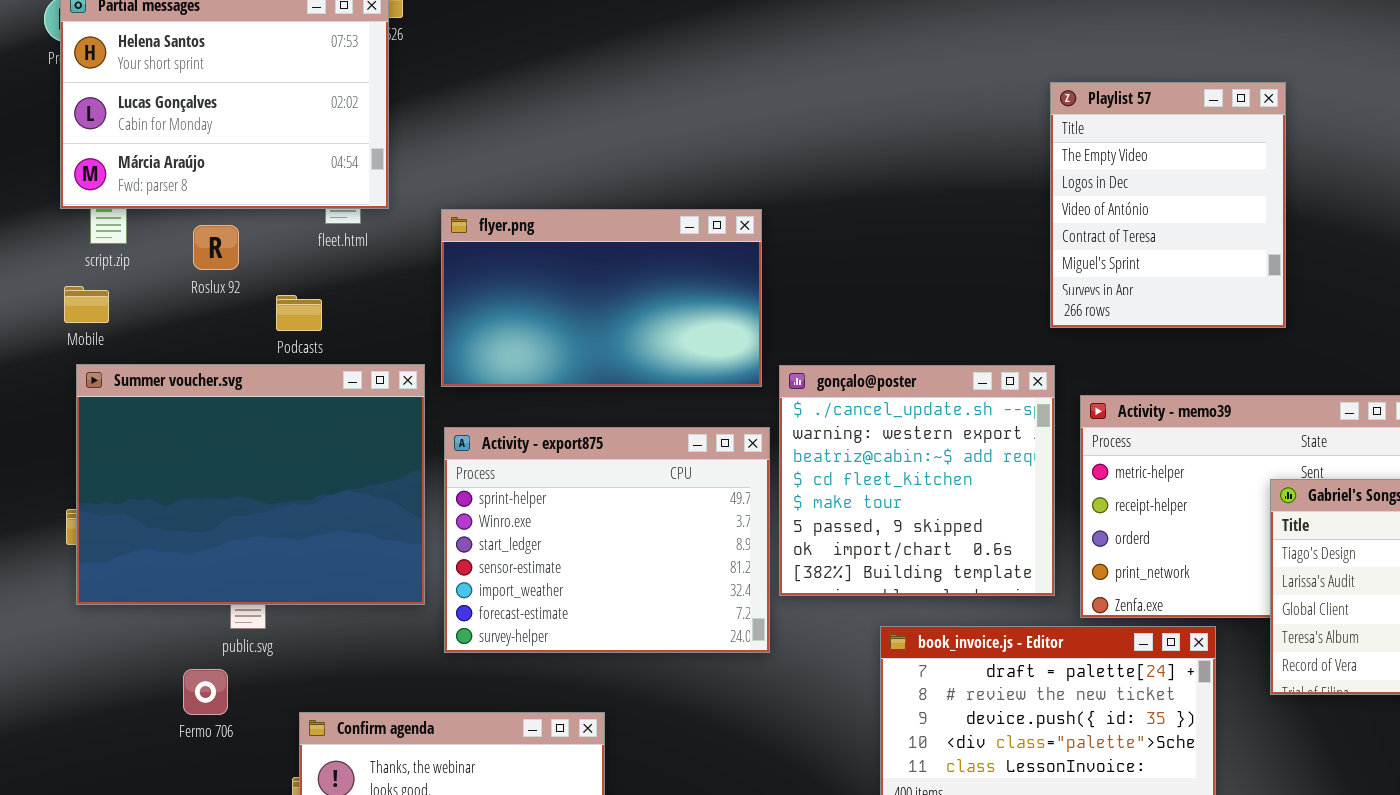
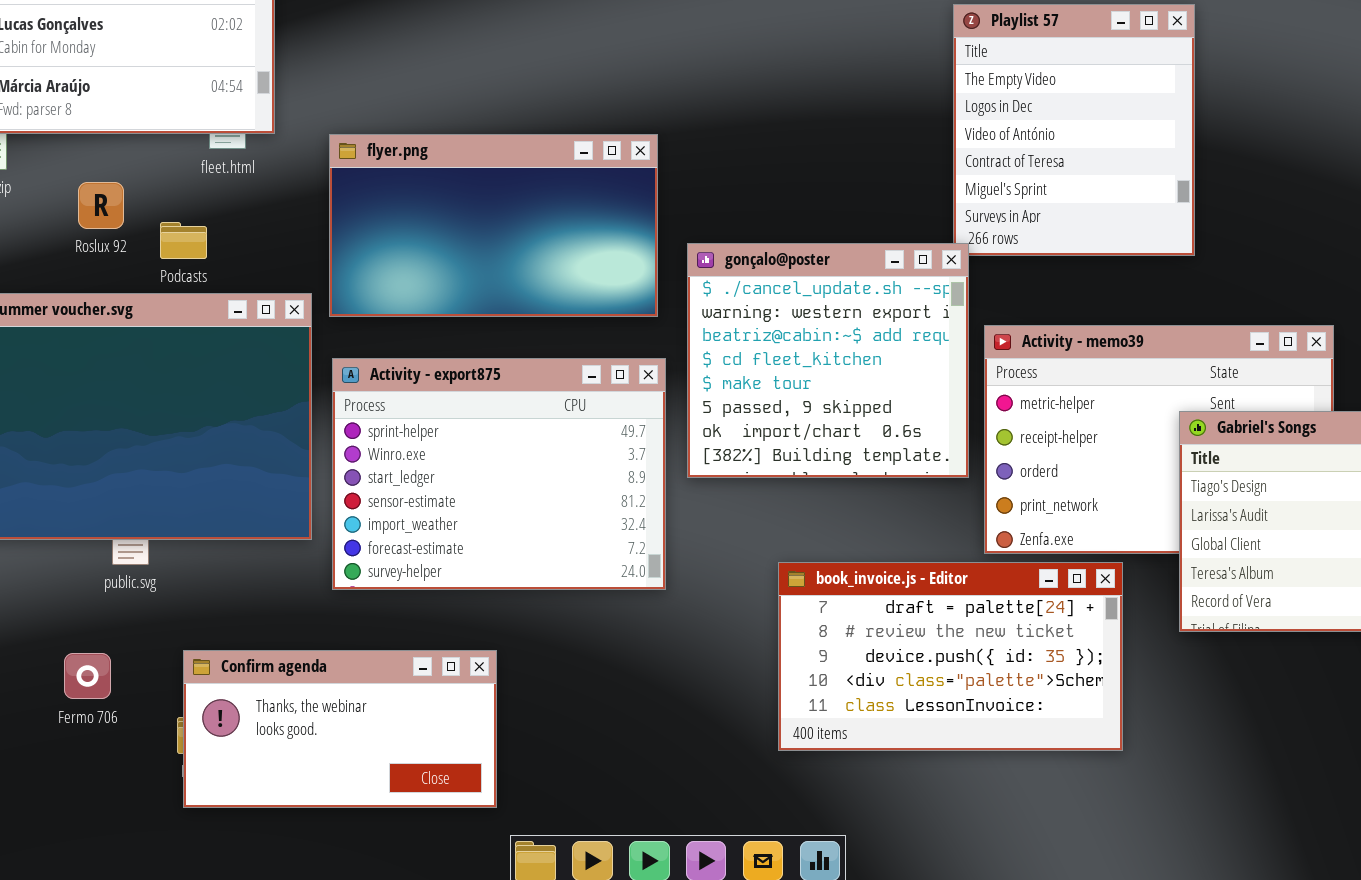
Roslux 92: [193,225,239,270] -> [78,182,124,229], moved
gonçalo@poster: [779,365,1055,596] -> [687,243,969,478], moved
Fermo 706: [183,669,228,715] -> [64,653,111,699], moved

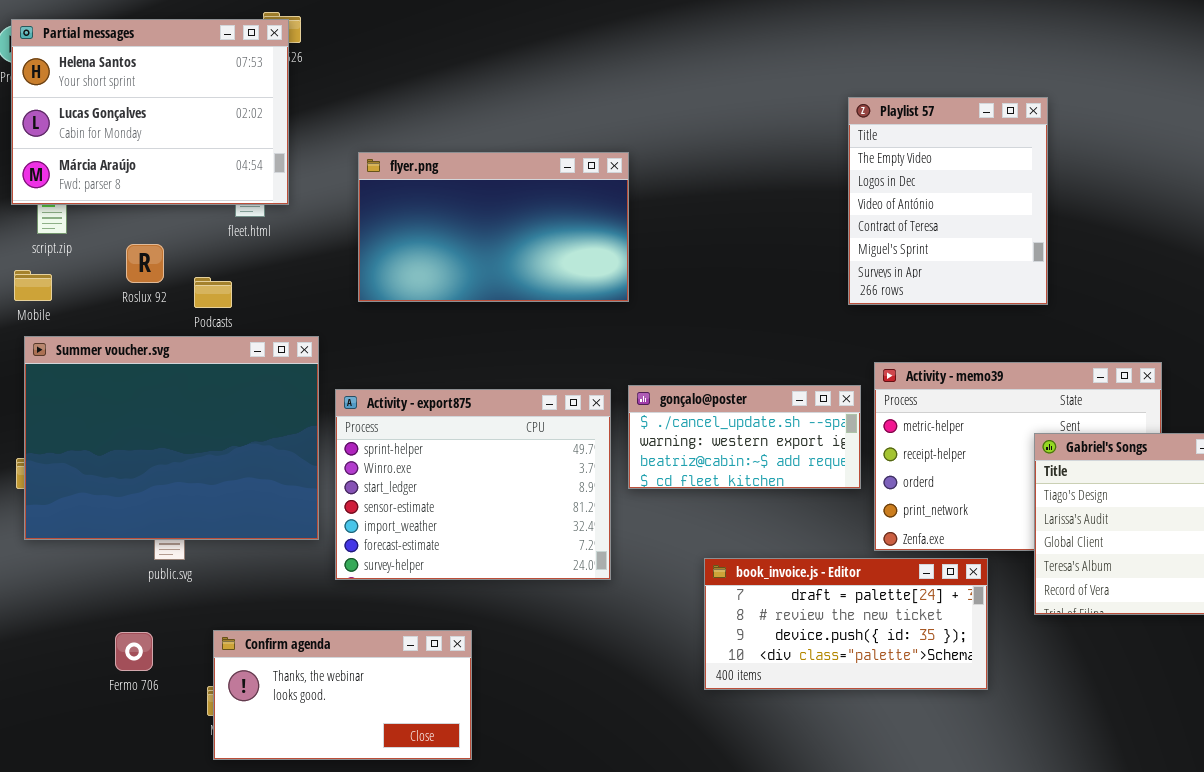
flyer.png: [329,134,658,317] -> [358,152,629,302], moved
gonçalo@poster: [687,243,969,478] -> [628,385,861,489], resized
book_invoice.js - Editor: [778,562,1123,751] -> [704,558,988,690], resized

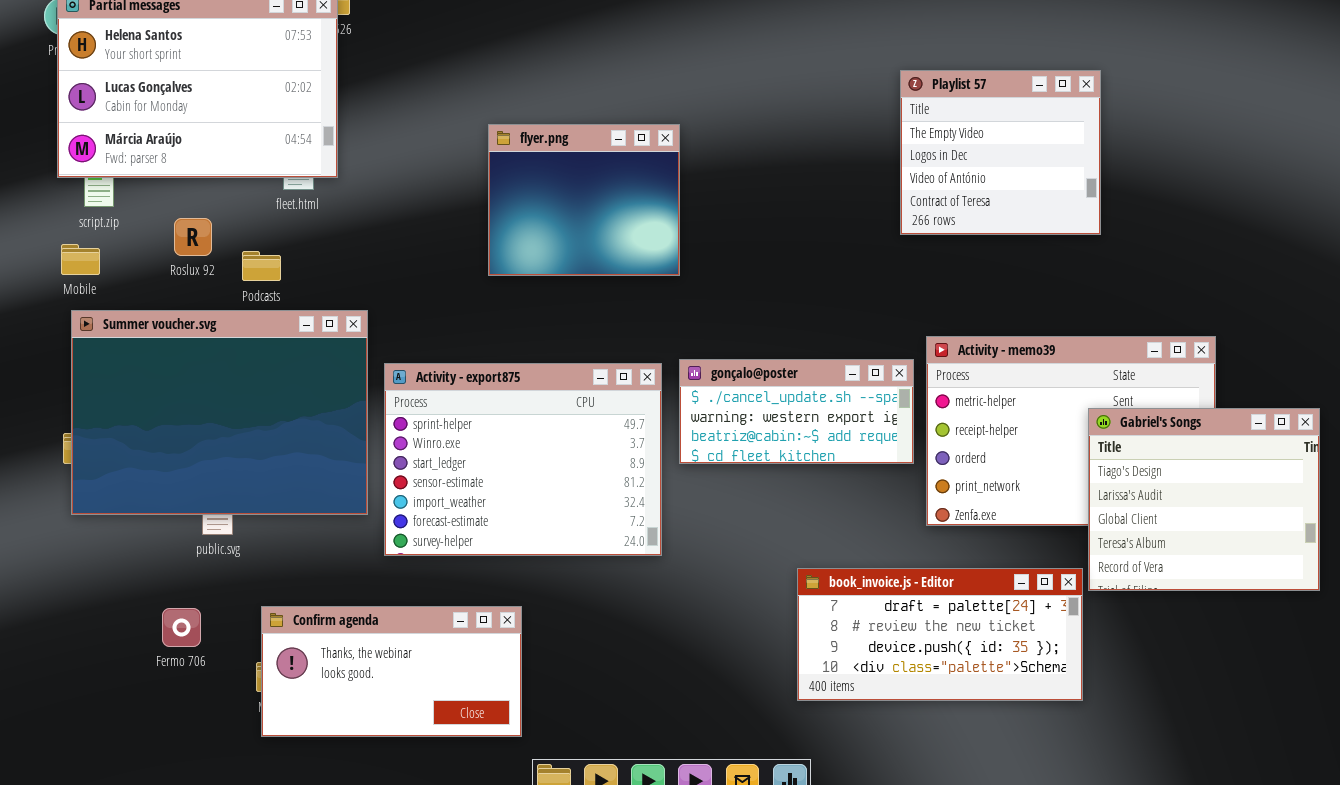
Playlist 57: [848,97,1048,305] -> [900,70,1101,235], resized
flyer.png: [358,152,629,302] -> [488,124,680,276], resized
book_invoice.js - Editor: [704,558,988,690] -> [797,568,1083,701], moved

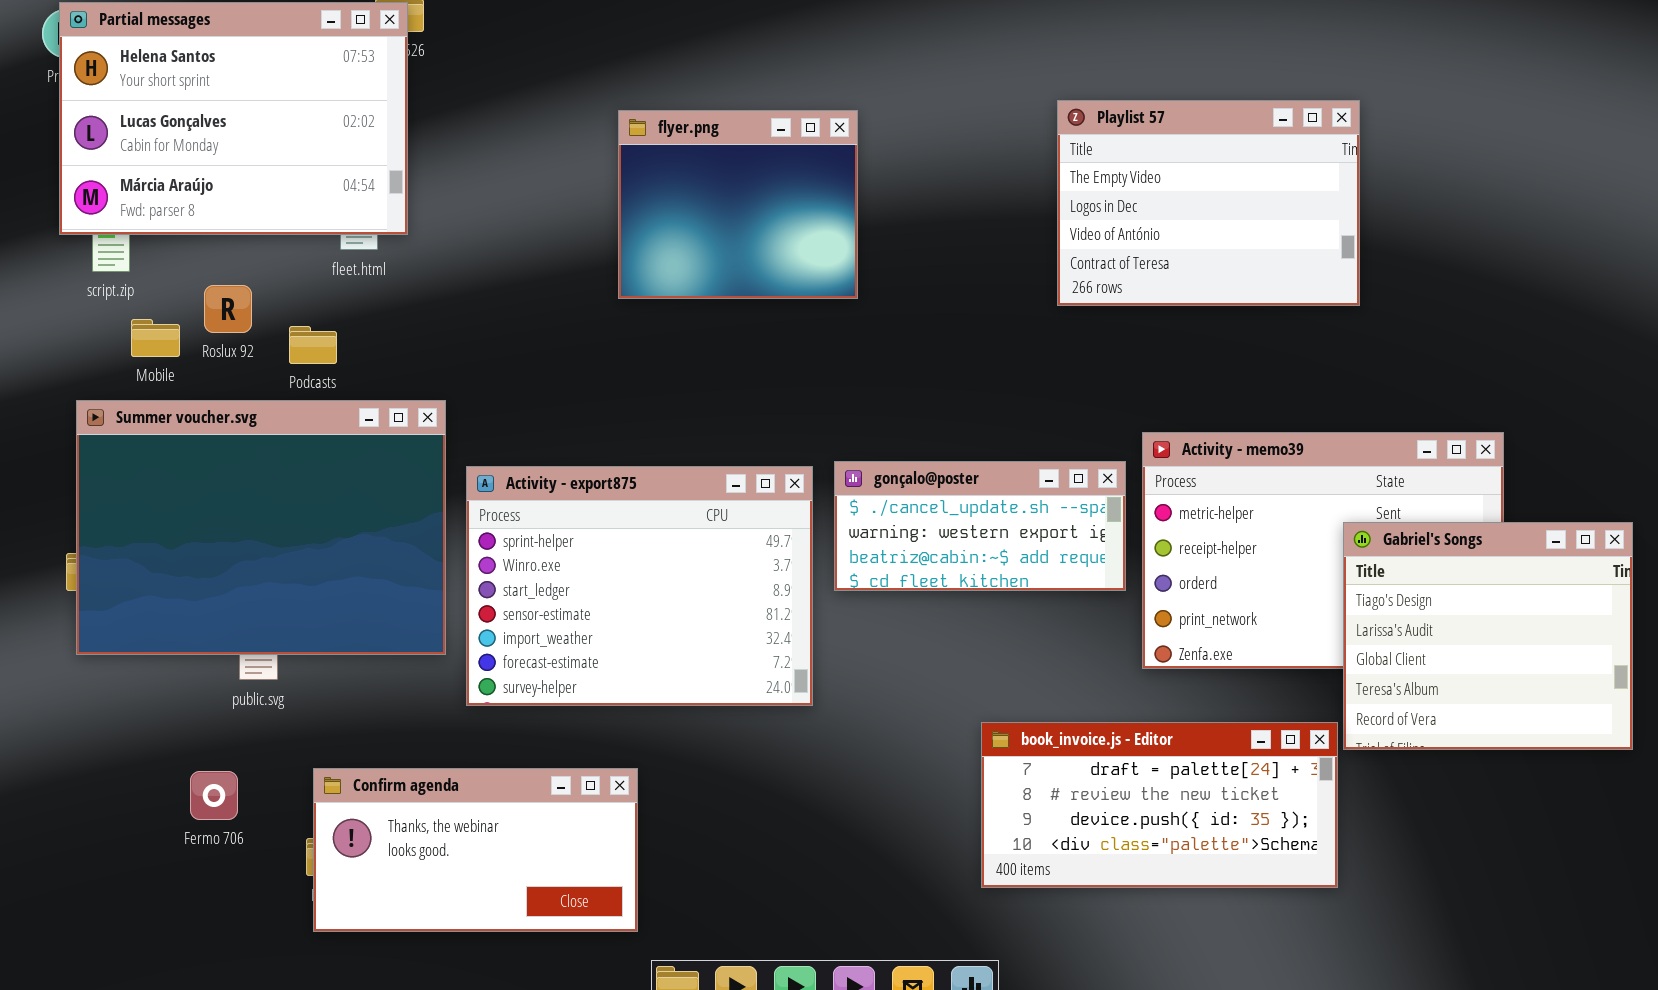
Playlist 57: [900,70,1101,235] -> [1057,100,1360,306], resized
flyer.png: [488,124,680,276] -> [618,110,858,299], moved
Mobile: [61,244,100,275] -> [131,319,180,357], moved

